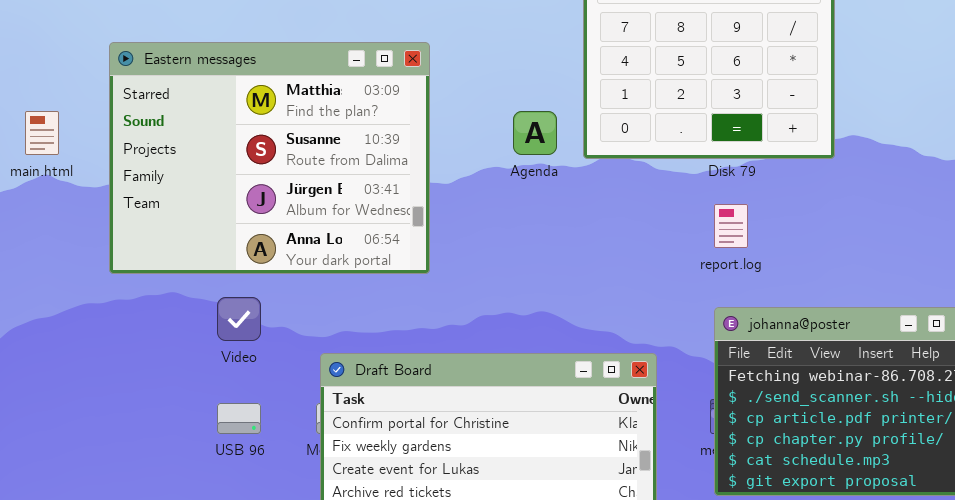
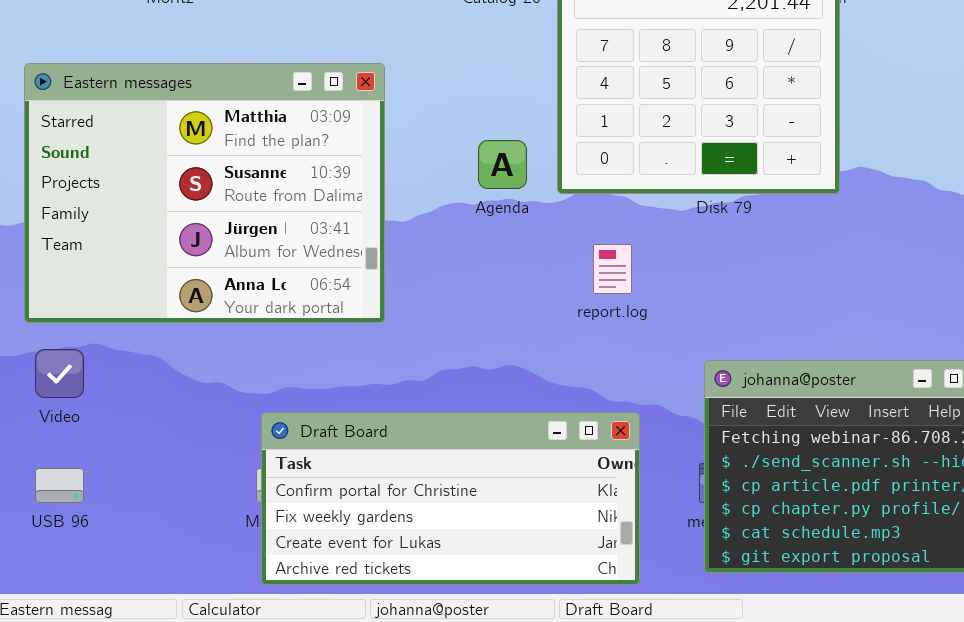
report.log: [714,204,748,248] -> [593,244,632,294], moved
Video: [217,297,261,341] -> [35,349,84,398], moved
USB 96: [217,403,261,434] -> [35,468,84,503], moved

